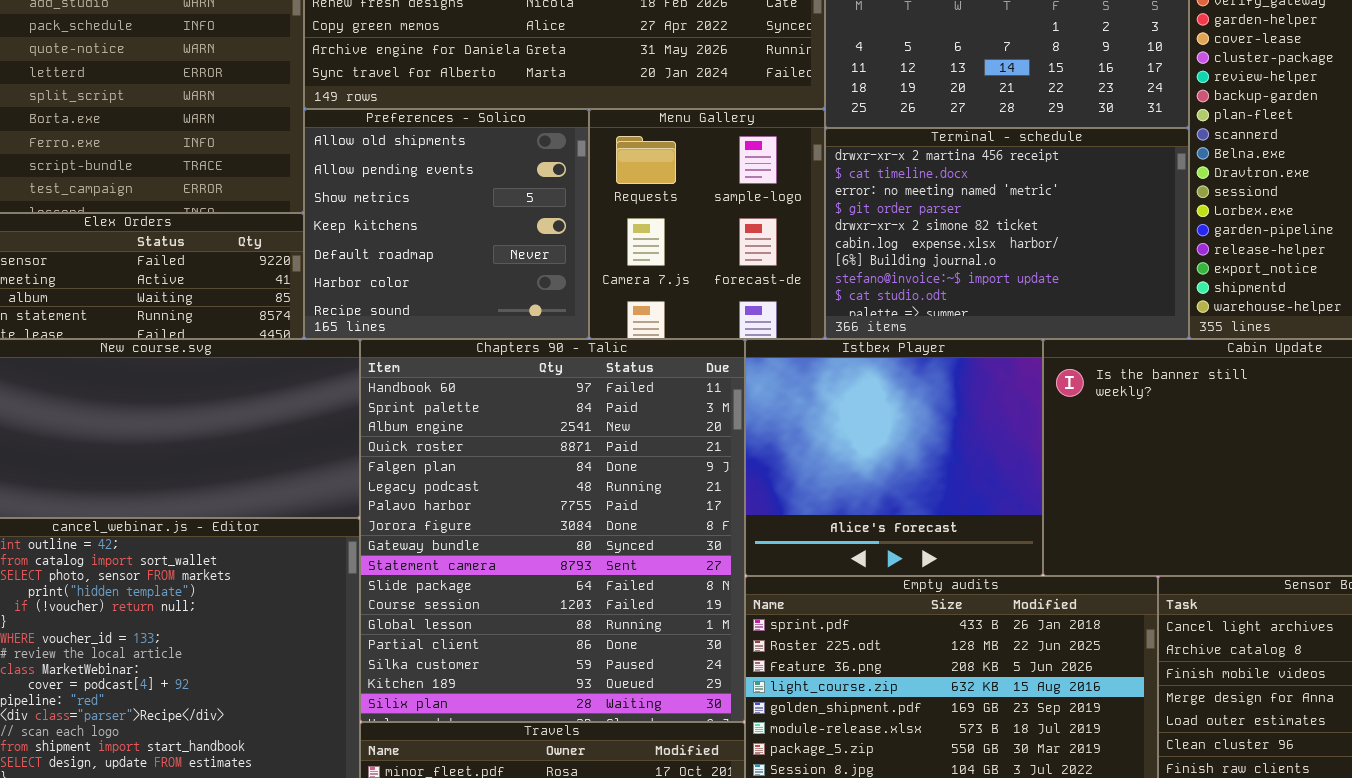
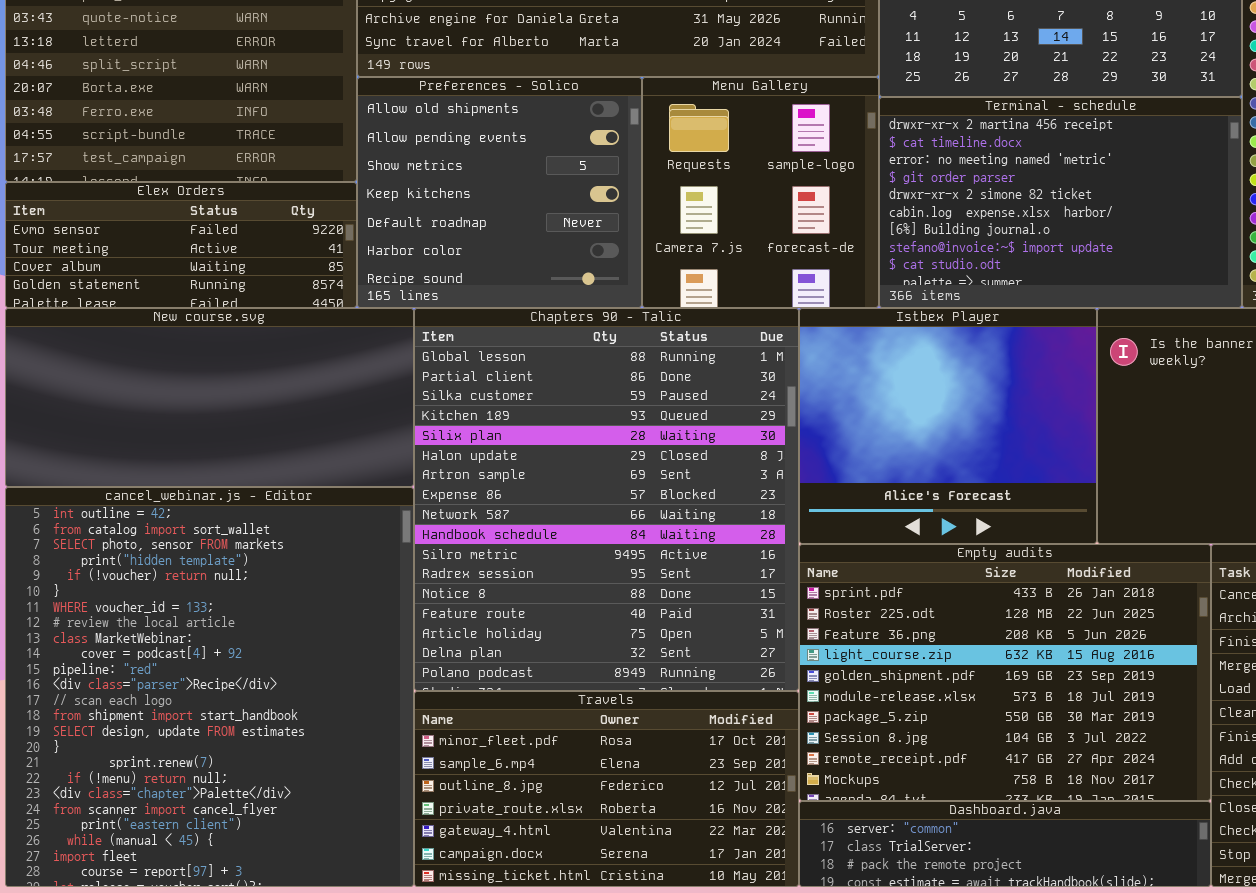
Chapters 90 - Talic: [360,339,745,722] -> [414,308,799,691], scrolled down 12 rows

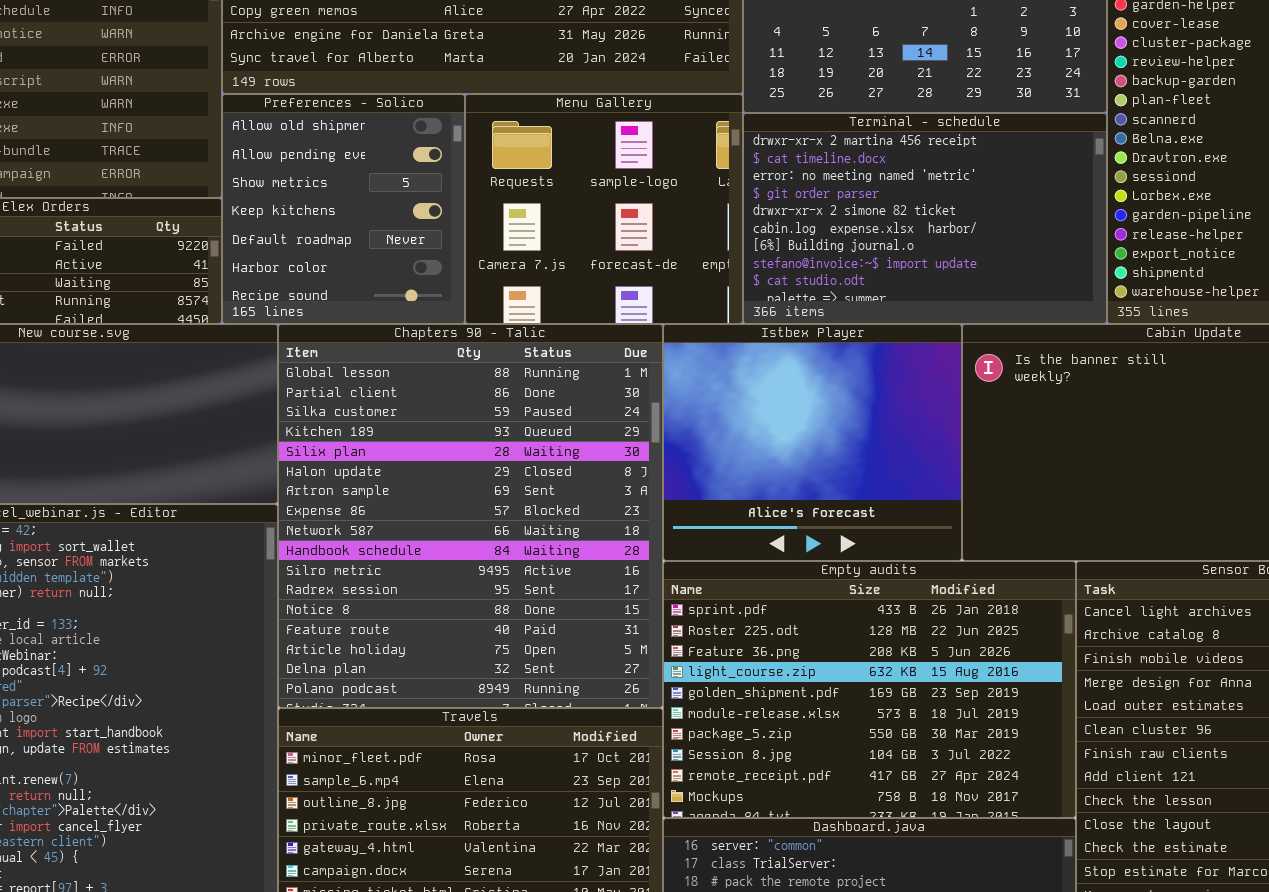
Preferences - Solico: [357,77,642,308] -> [222,94,465,324], resized
Menu Gallery: [642,77,879,308] -> [465,94,743,324], resized

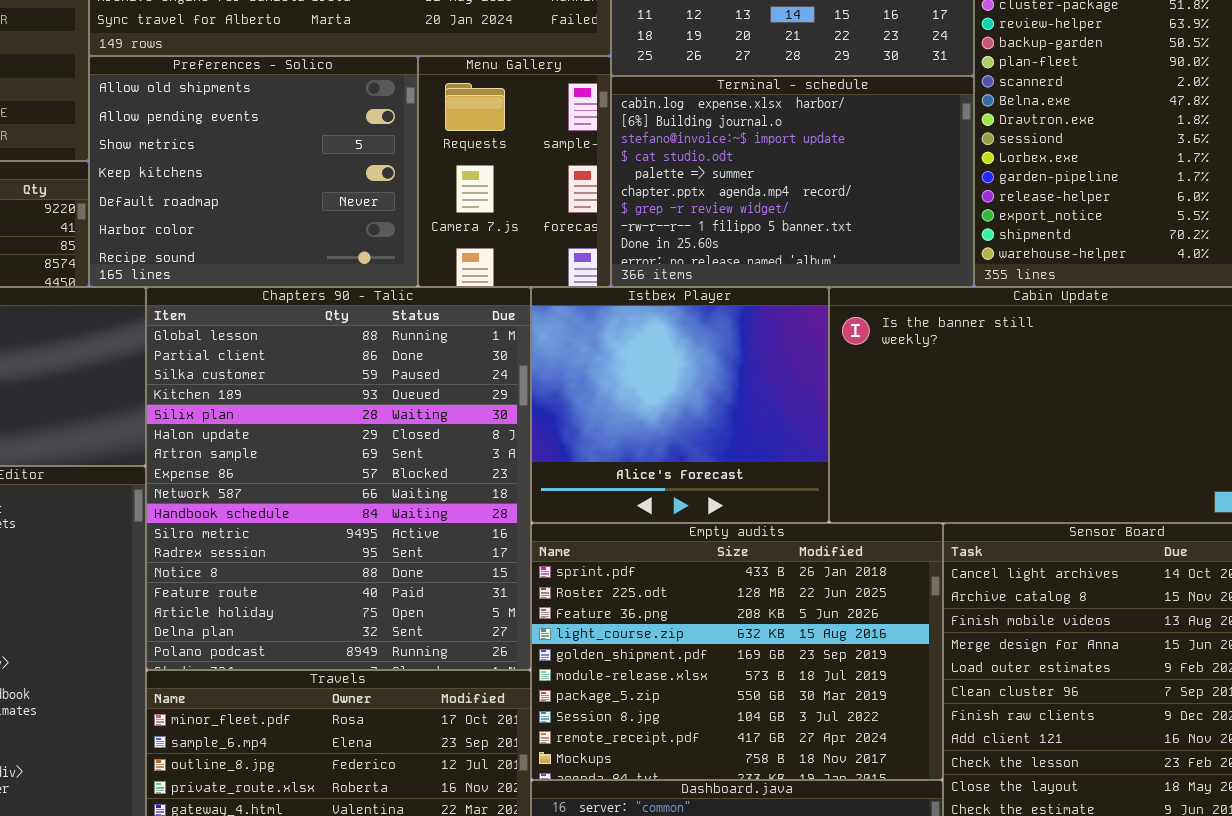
Preferences - Solico: [222,94,465,324] -> [89,56,418,287], resized
Menu Gallery: [465,94,743,324] -> [418,56,611,287], resized
Terminal - schedule: [743,113,1107,324] -> [611,76,974,287], scrolled down 5 rows

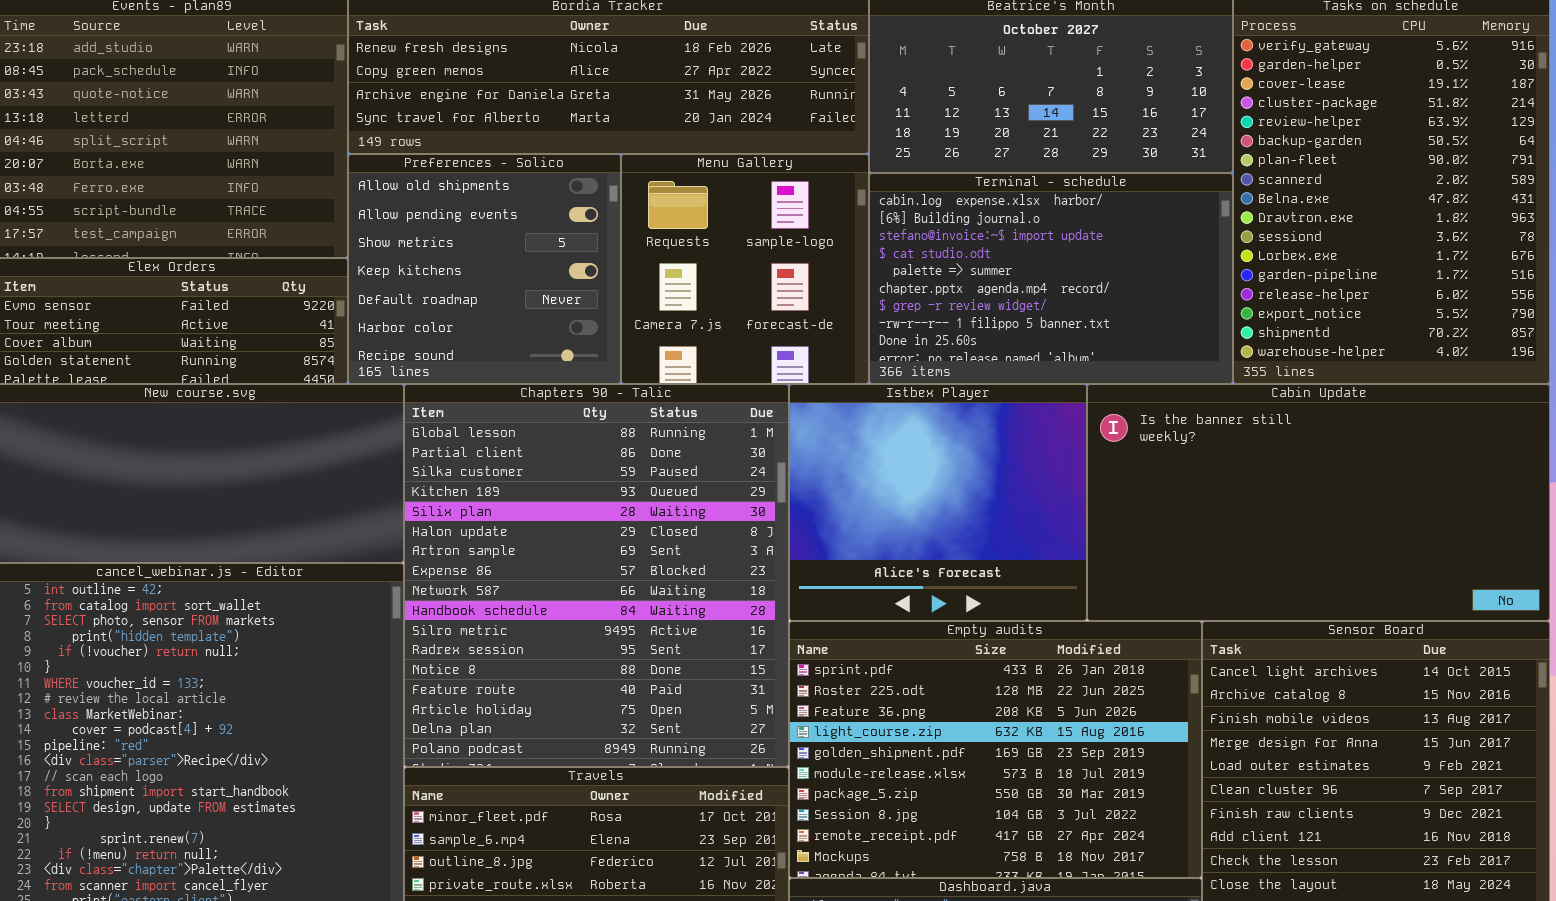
Preferences - Solico: [89,56,418,287] -> [348,154,621,384], resized
Menu Gallery: [418,56,611,287] -> [621,154,869,384], resized

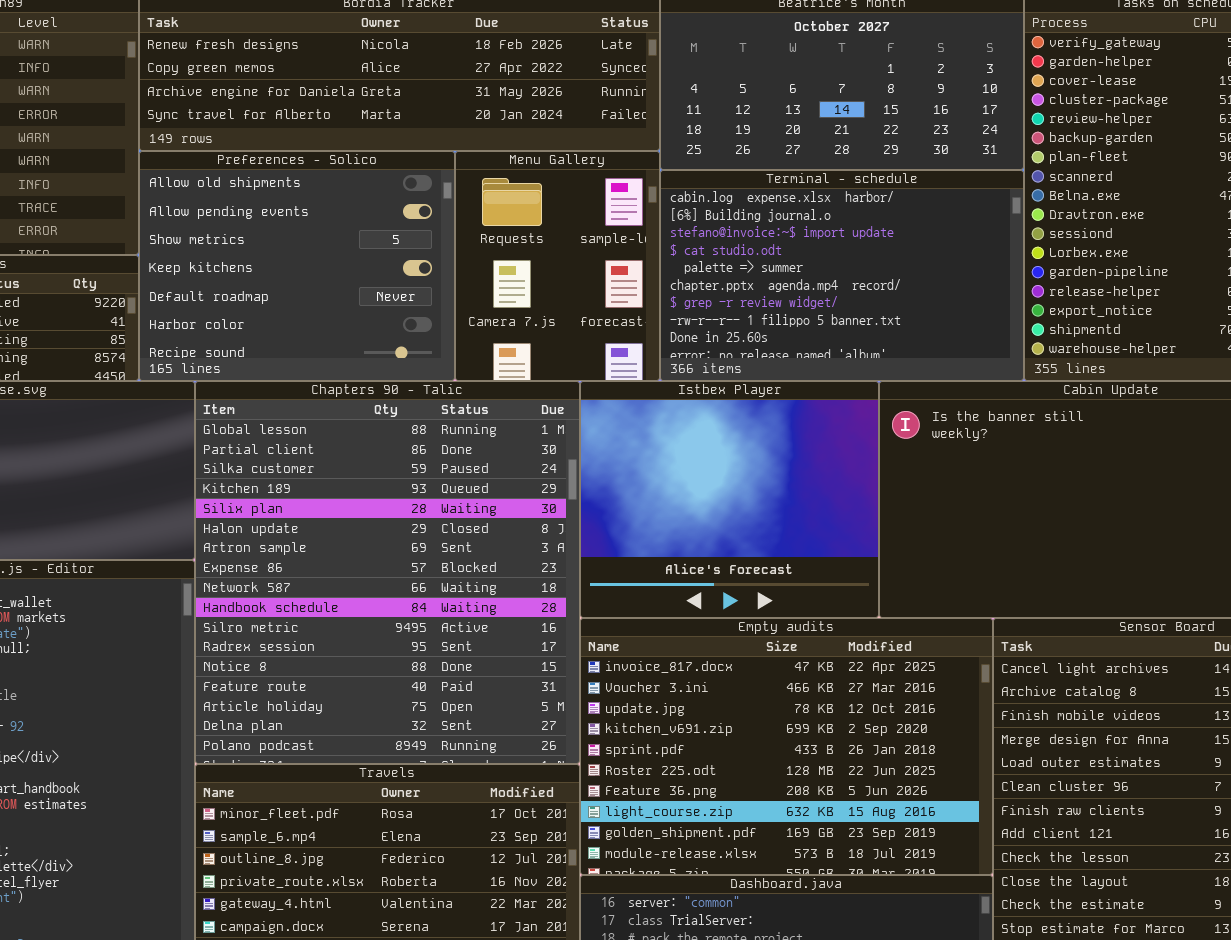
Preferences - Solico: [348,154,621,384] -> [139,151,455,381], resized
Menu Gallery: [621,154,869,384] -> [455,151,660,381], resized
Empty audits: [789,621,1202,878] -> [580,618,993,875], scrolled up 4 rows

